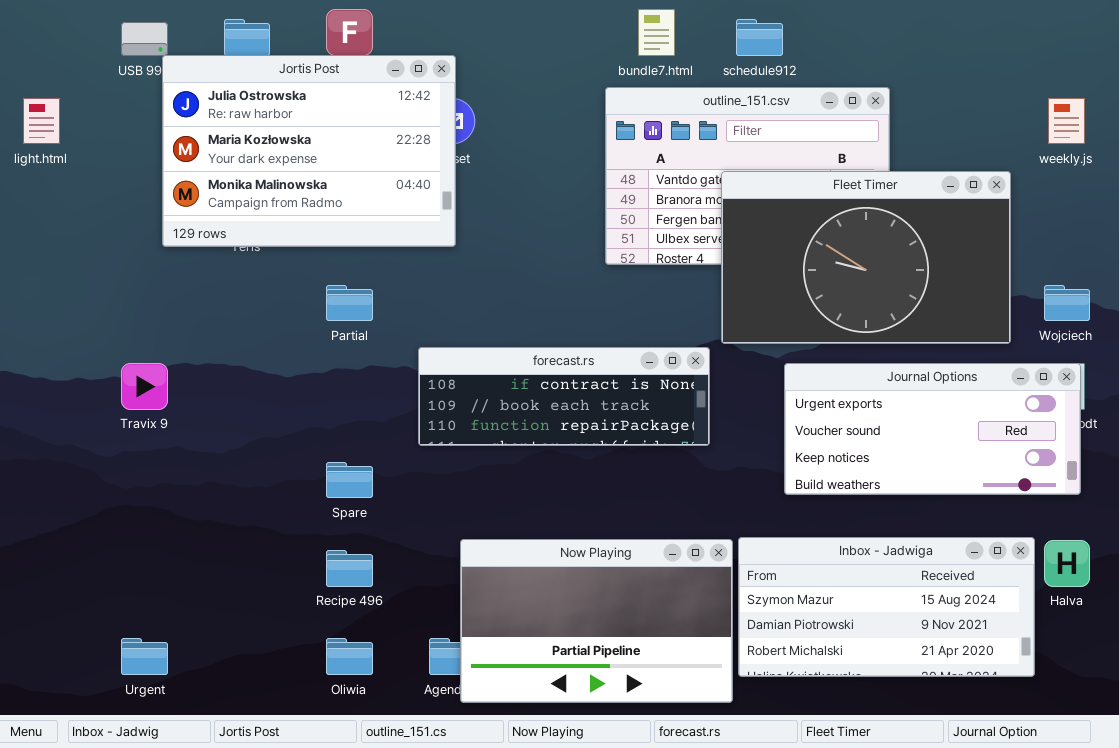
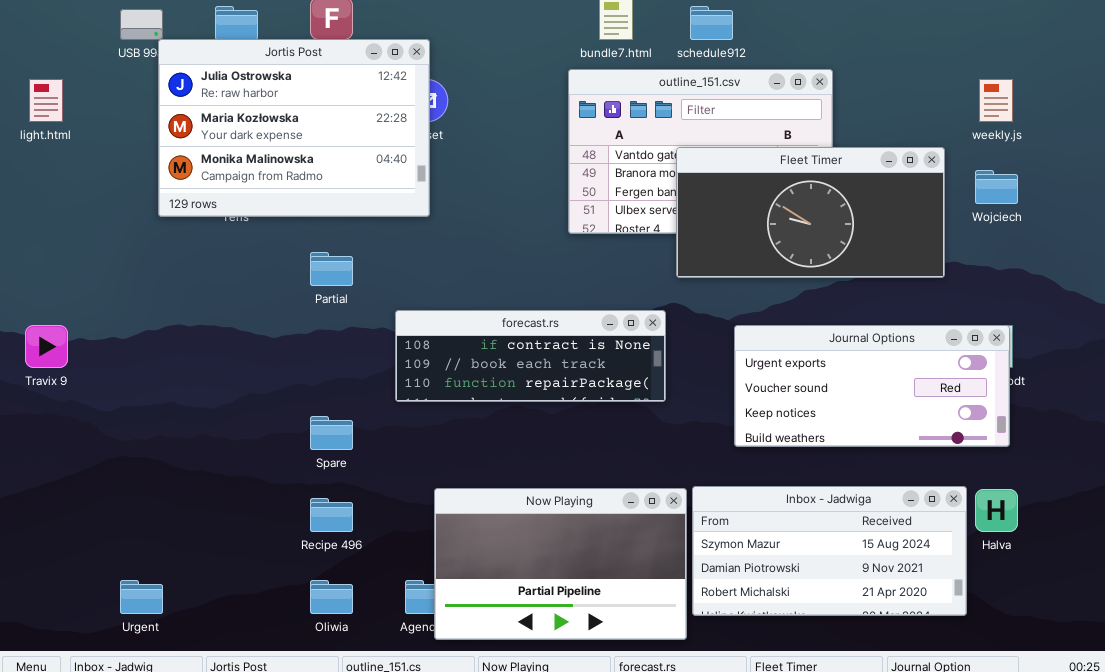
Fleet Timer: [721,171,1011,344] -> [676,147,945,278], resized
Wojciech: [1044,285,1090,321] -> [975,170,1018,204], moved
Travix 9: [121,363,168,410] -> [25,325,68,368], moved

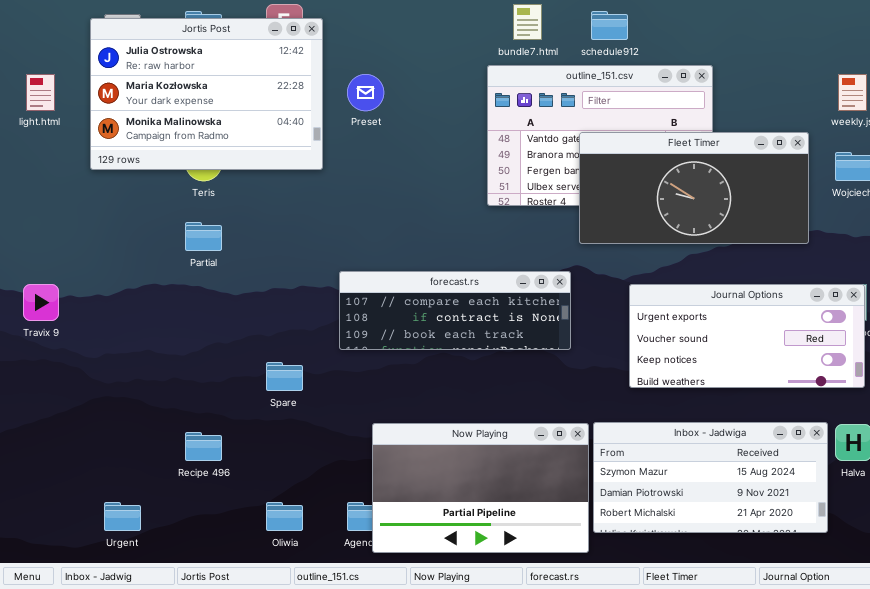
Jortis Post: [158,39,430,217] -> [90,18,323,170], moved
Partial: [310,252,353,286] -> [185,222,222,251], moved
forecast.rs: [395,310,666,402] -> [339,271,571,350], scrolled up 1 row
Recipe 496: [310,498,353,532] -> [185,432,222,461], moved

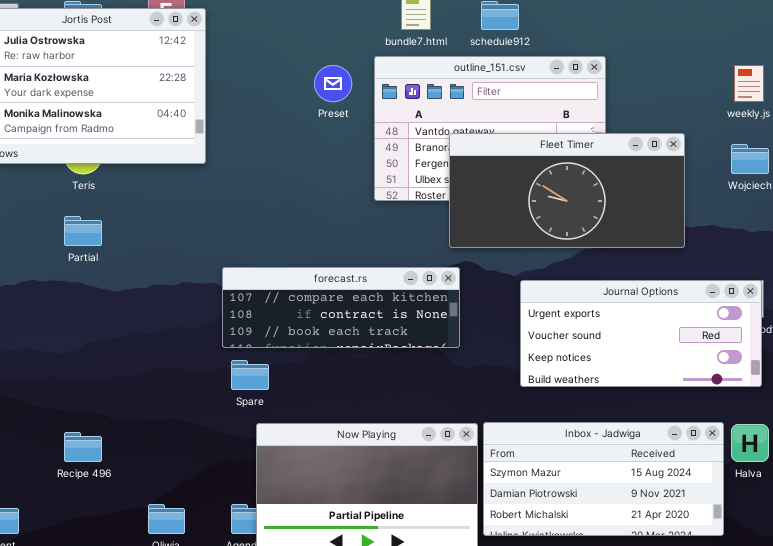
Preset: [347,74,384,111] -> [314,65,352,102], moved
Fleet Timer: [579,132,809,244] -> [449,133,685,248], moved
Spare: [266,362,303,391] -> [231,360,269,390], moved

